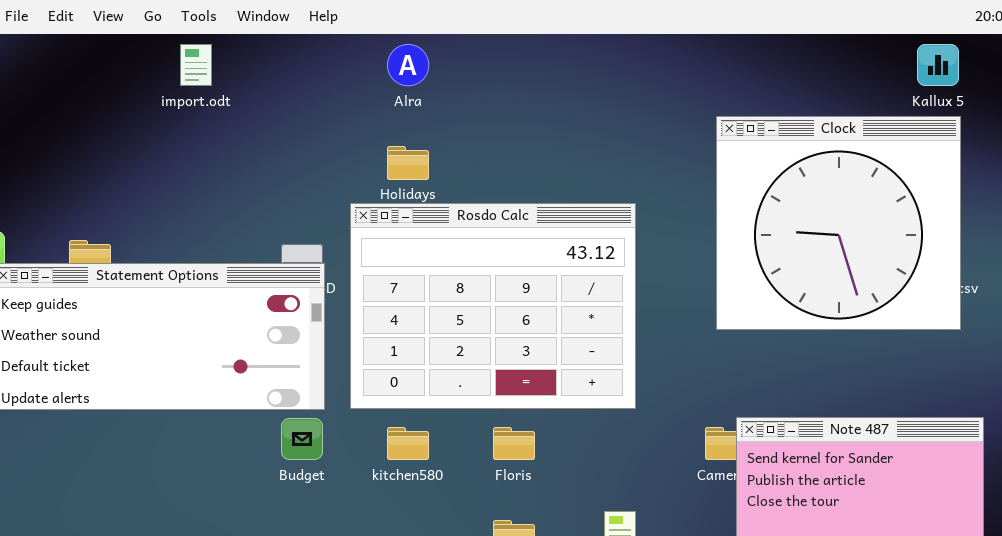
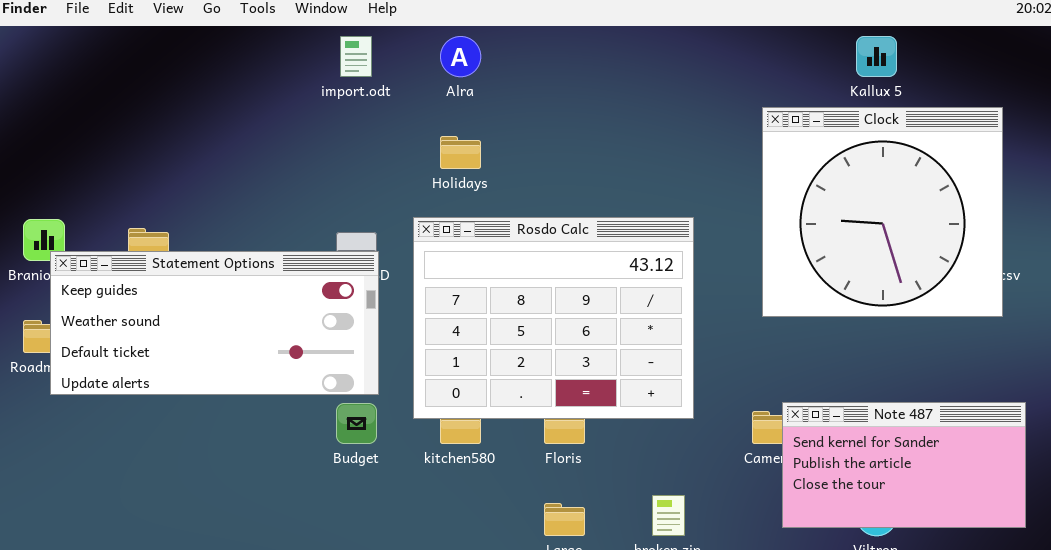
import.odt: [180,44,212,86] -> [340,36,372,77], moved
Kallux 5: [917,44,959,86] -> [856,36,897,77], moved
Rosdo Calc: [350,203,636,409] -> [413,217,694,419], moved

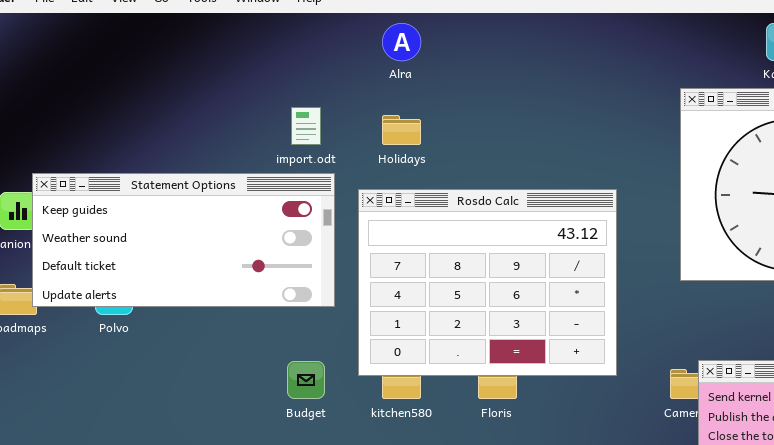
import.odt: [340,36,372,77] -> [291,107,321,145], moved
Statement Options: [50,251,379,395] -> [32,173,335,307], moved

